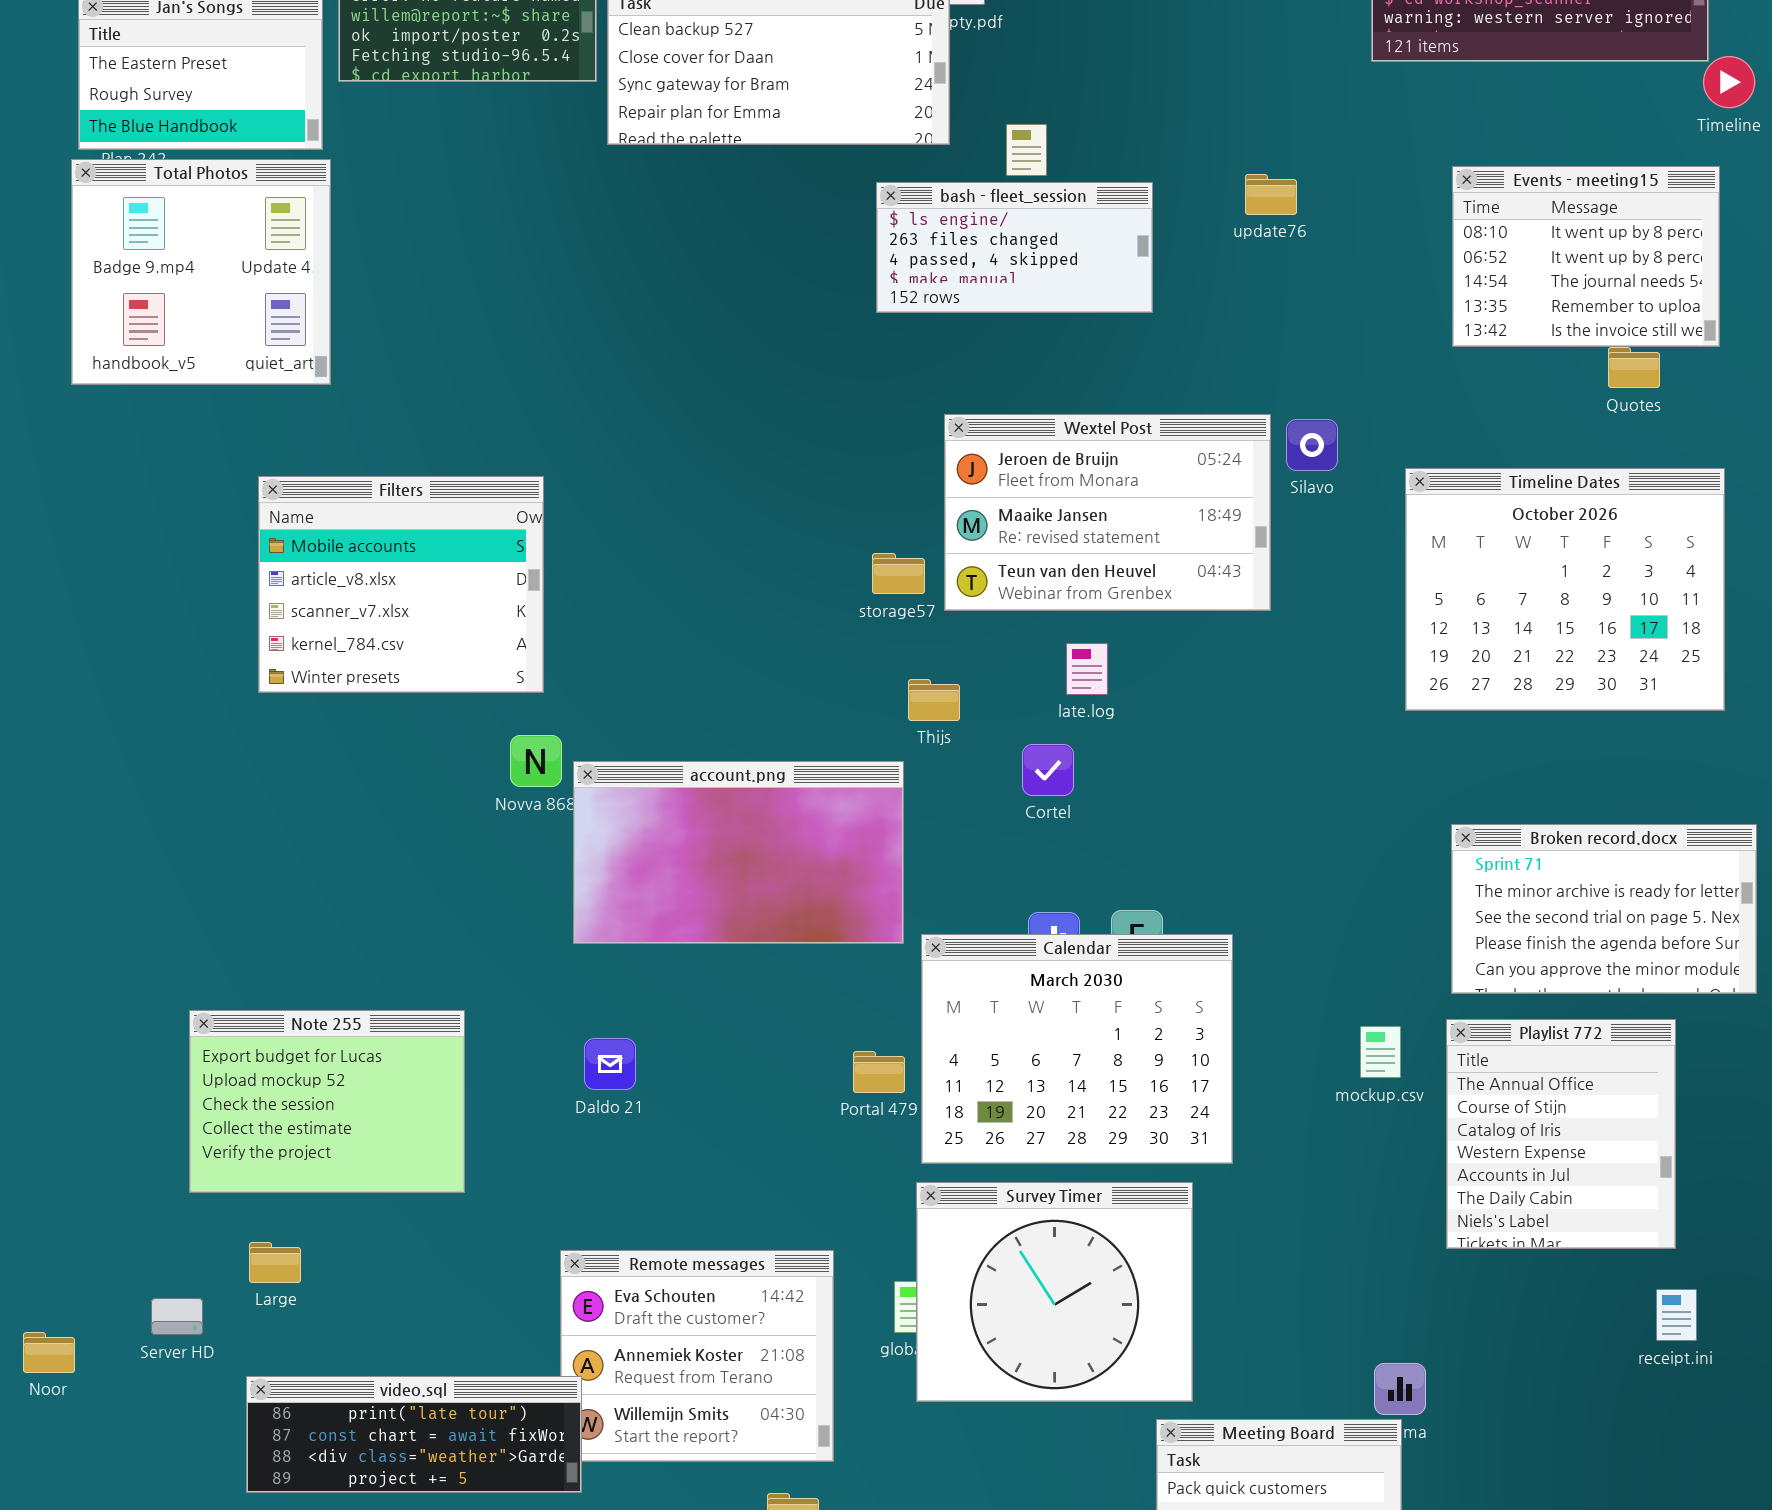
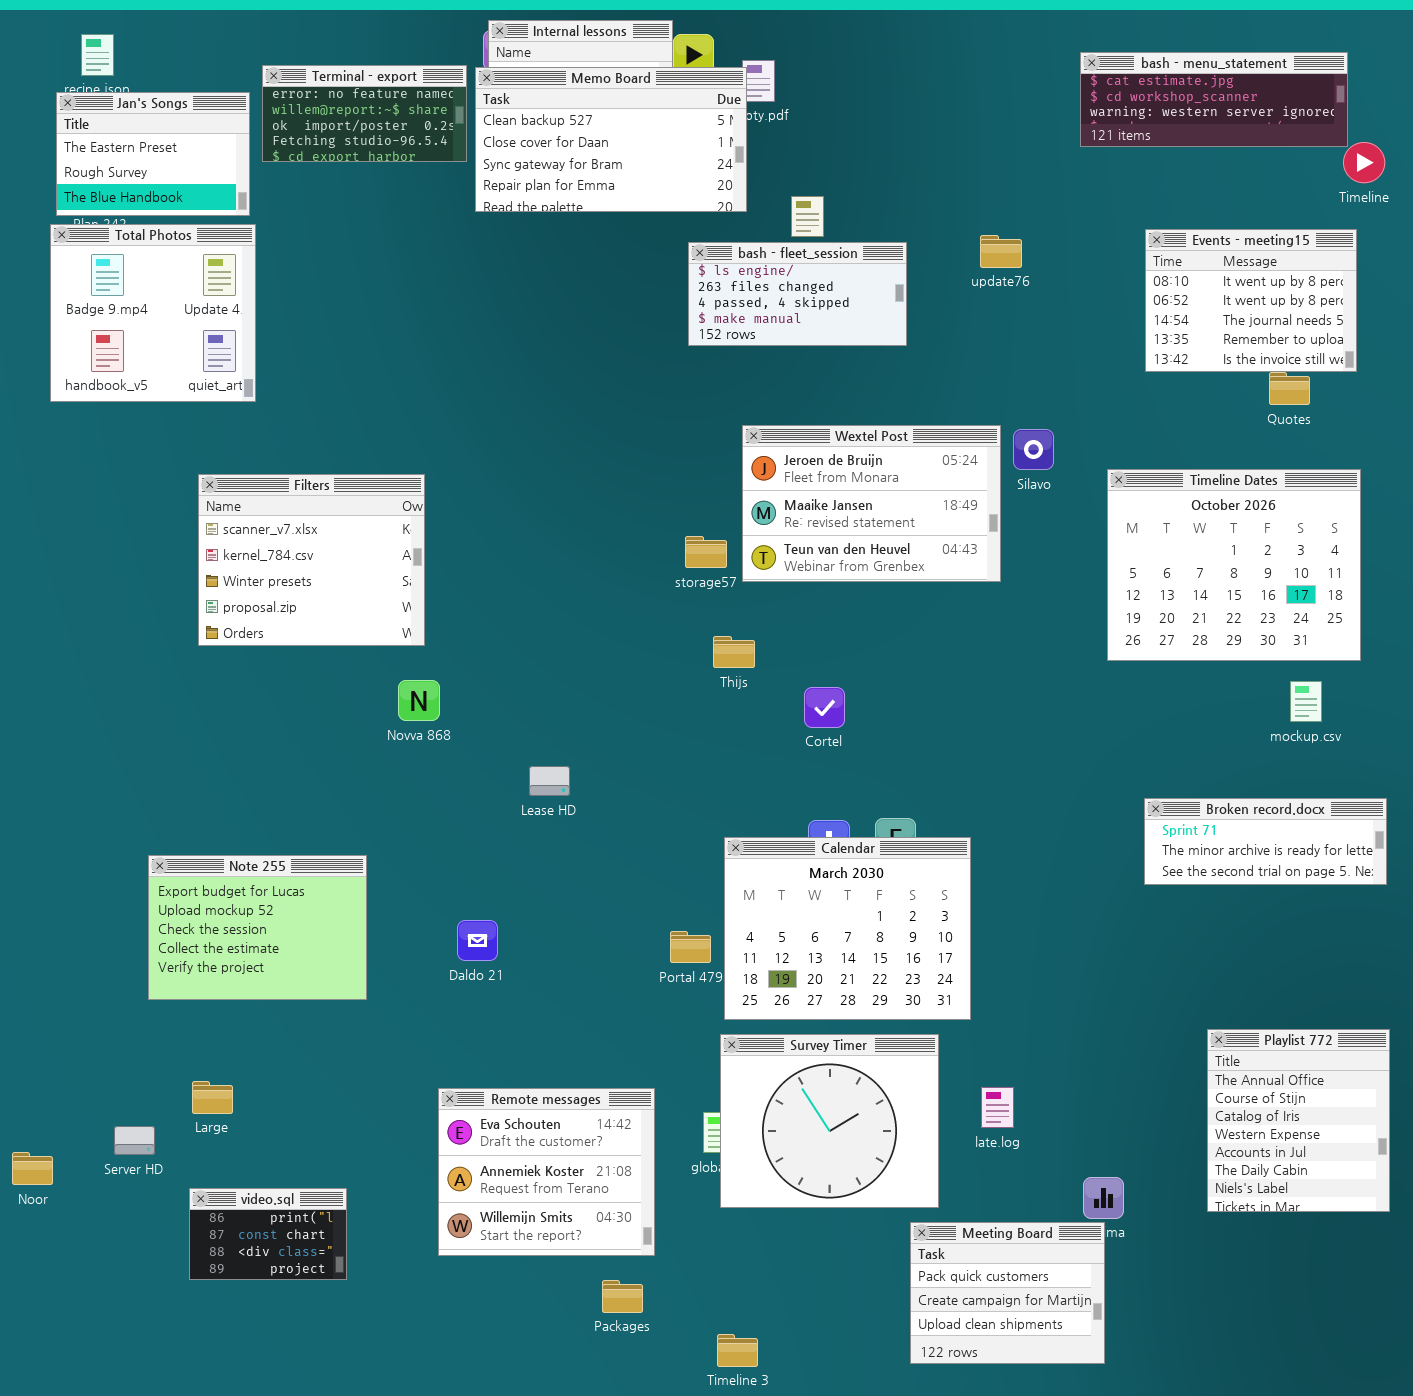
Filters: [258,476,544,693] -> [198,474,425,646], scrolled down 2 rows
late.log: [1066,643,1108,695] -> [981,1087,1014,1128], moved
account.png: [573,761,904,944] -> none, closed
Broken record.docx: [1451,824,1757,994] -> [1144,798,1387,885], resized
Note 255: [189,1010,465,1193] -> [148,855,367,1000], moved
Playlist 772: [1446,1019,1676,1249] -> [1207,1029,1390,1212], moved
mockup.csv: [1360,1026,1401,1078] -> [1290,681,1322,722], moved
video.sql: [246,1376,582,1493] -> [189,1188,347,1280], resized

